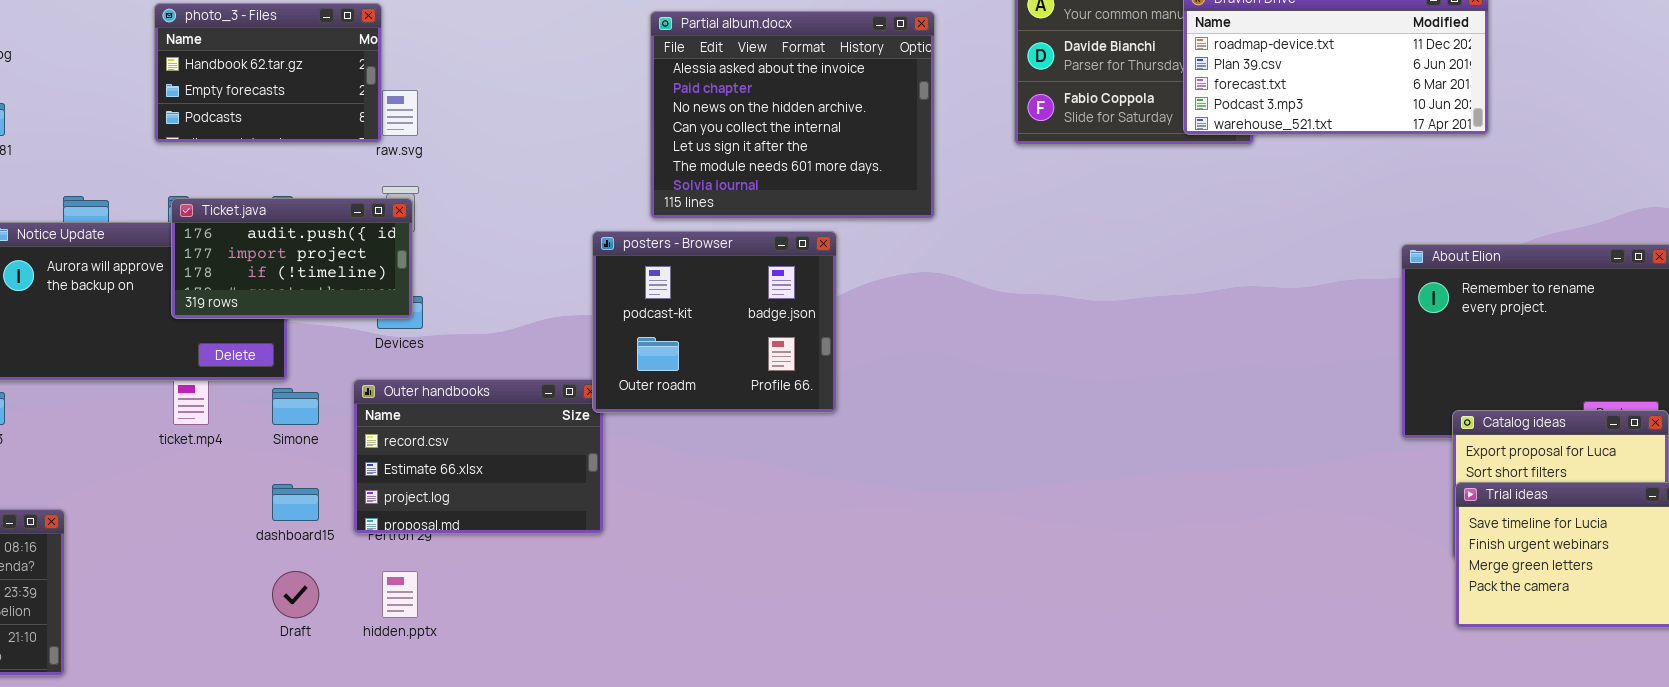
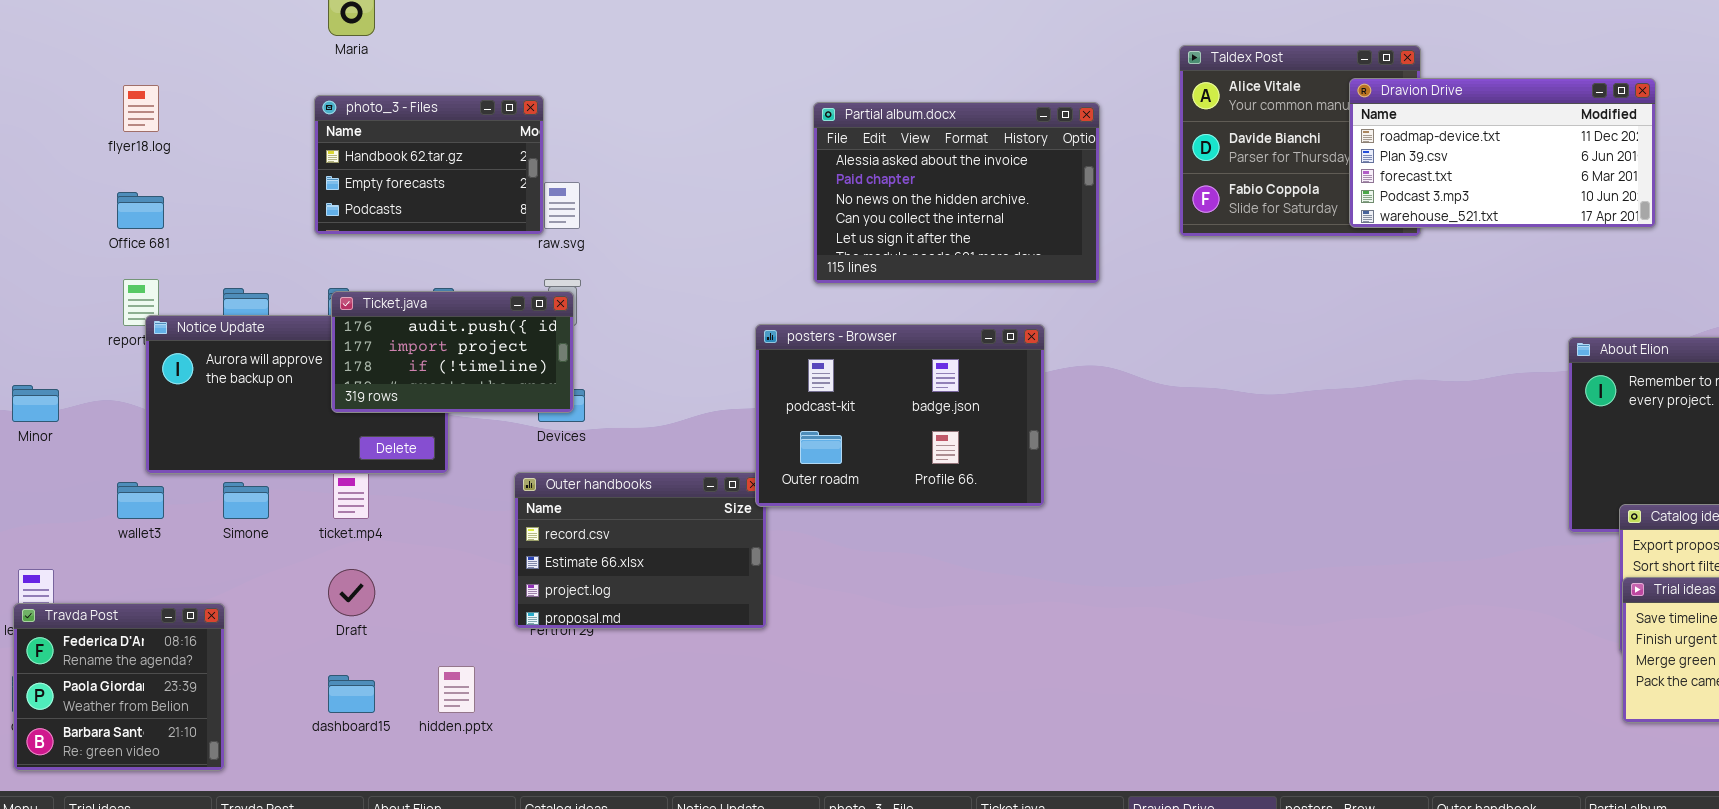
Partial album.docx: [650,11,935,219] -> [813,102,1100,284], resized
posters - Browser: [592,231,837,413] -> [755,324,1045,507], resized
Simone: [272,388,319,425] -> [223,482,269,519], moved
dashboard15: [272,484,319,521] -> [328,675,375,713], moved
Draft: [272,571,319,618] -> [328,569,375,616], moved
hidden.pptx: [382,571,418,618] -> [438,666,475,713], moved

